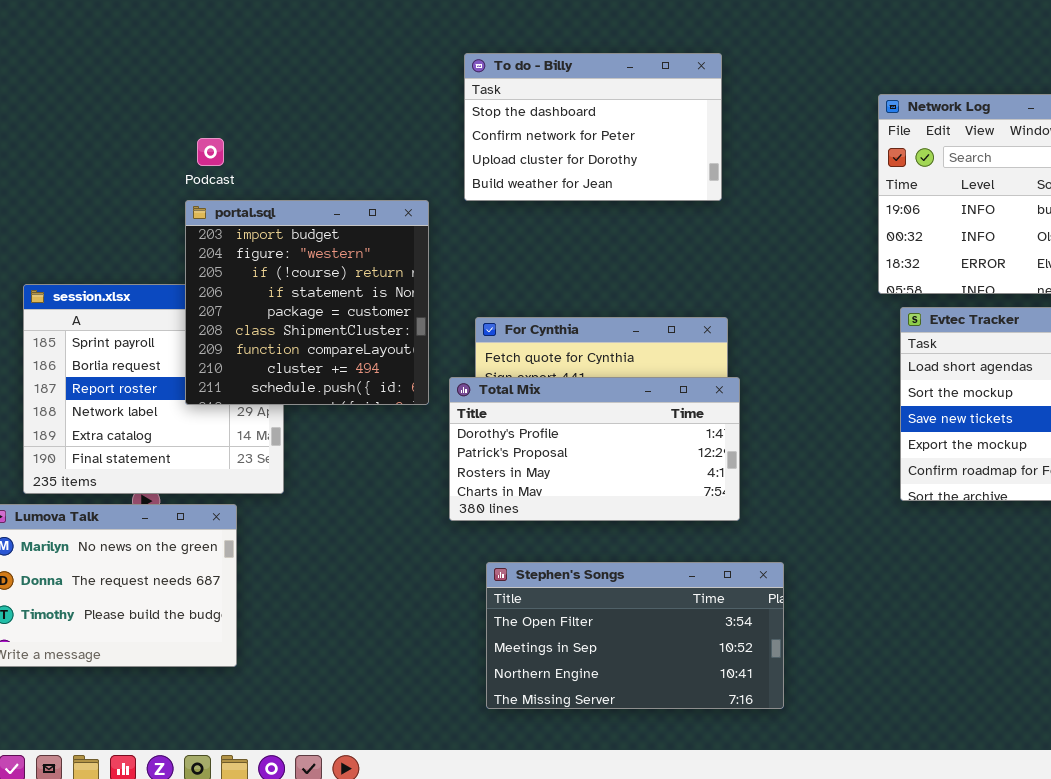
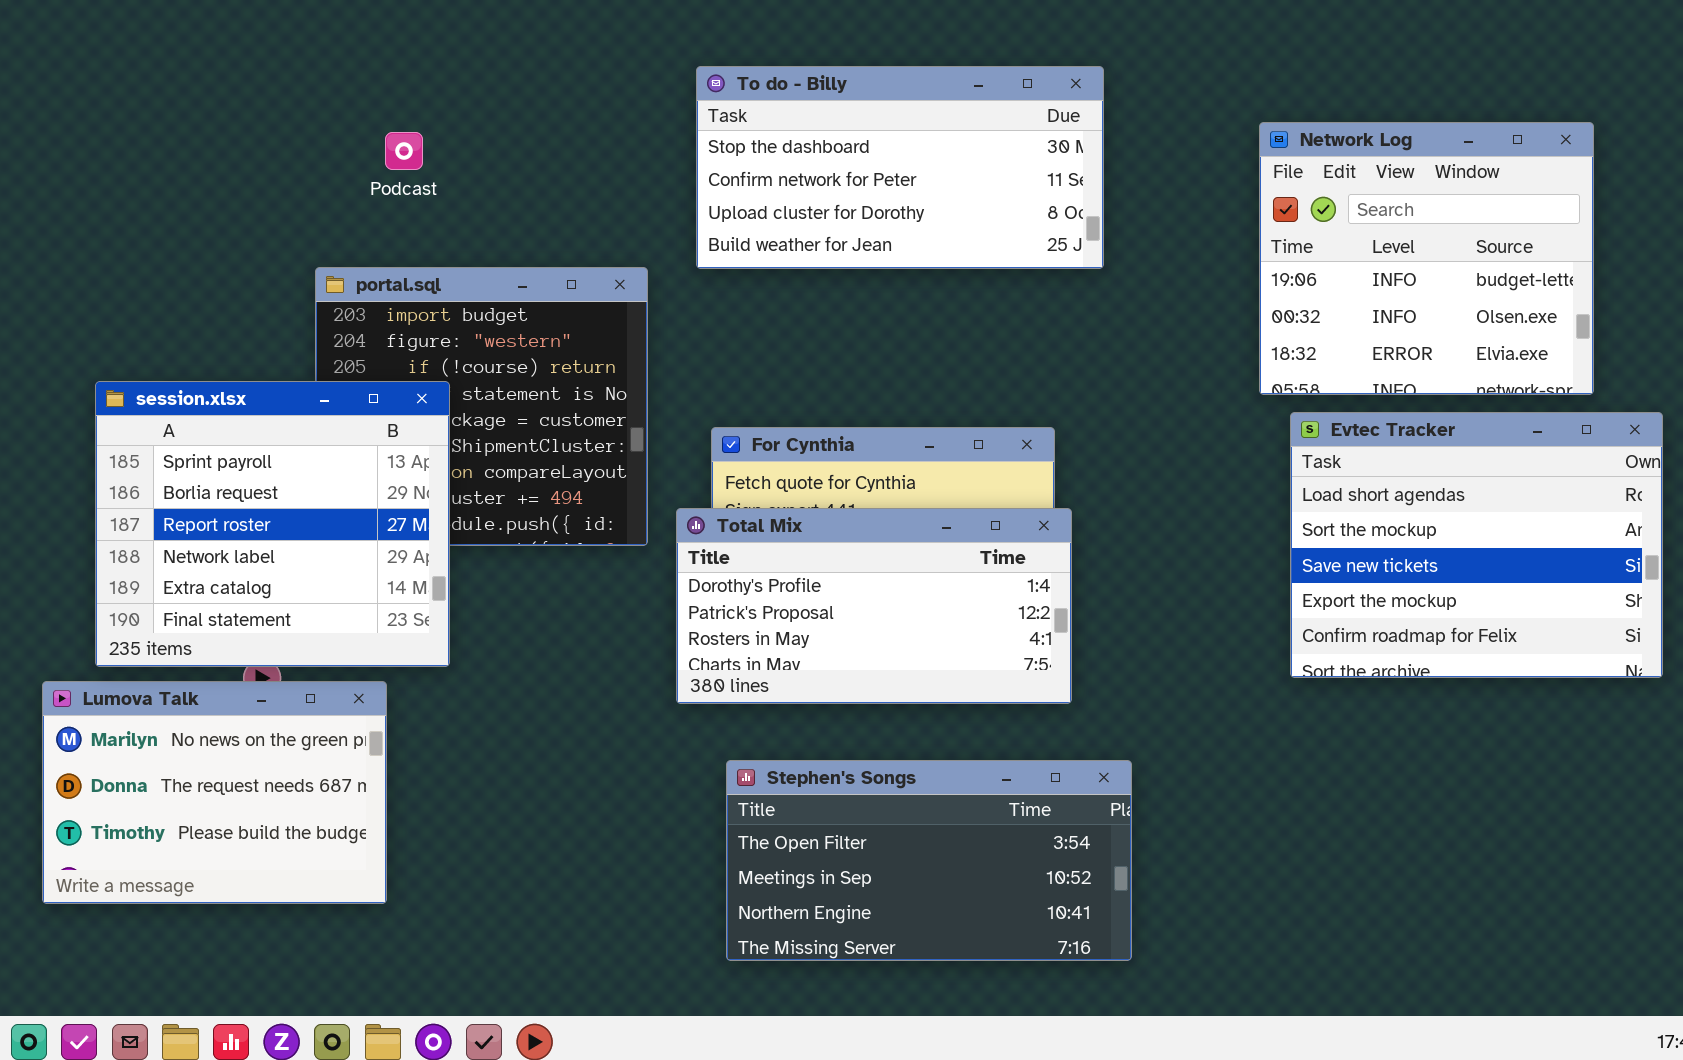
To do - Billy: [464,53,722,201] -> [696,66,1104,269], resized
Podcast: [197,138,224,166] -> [385,132,423,170], moved
session.xlsx: [23,284,284,494] -> [95,381,450,667], raised

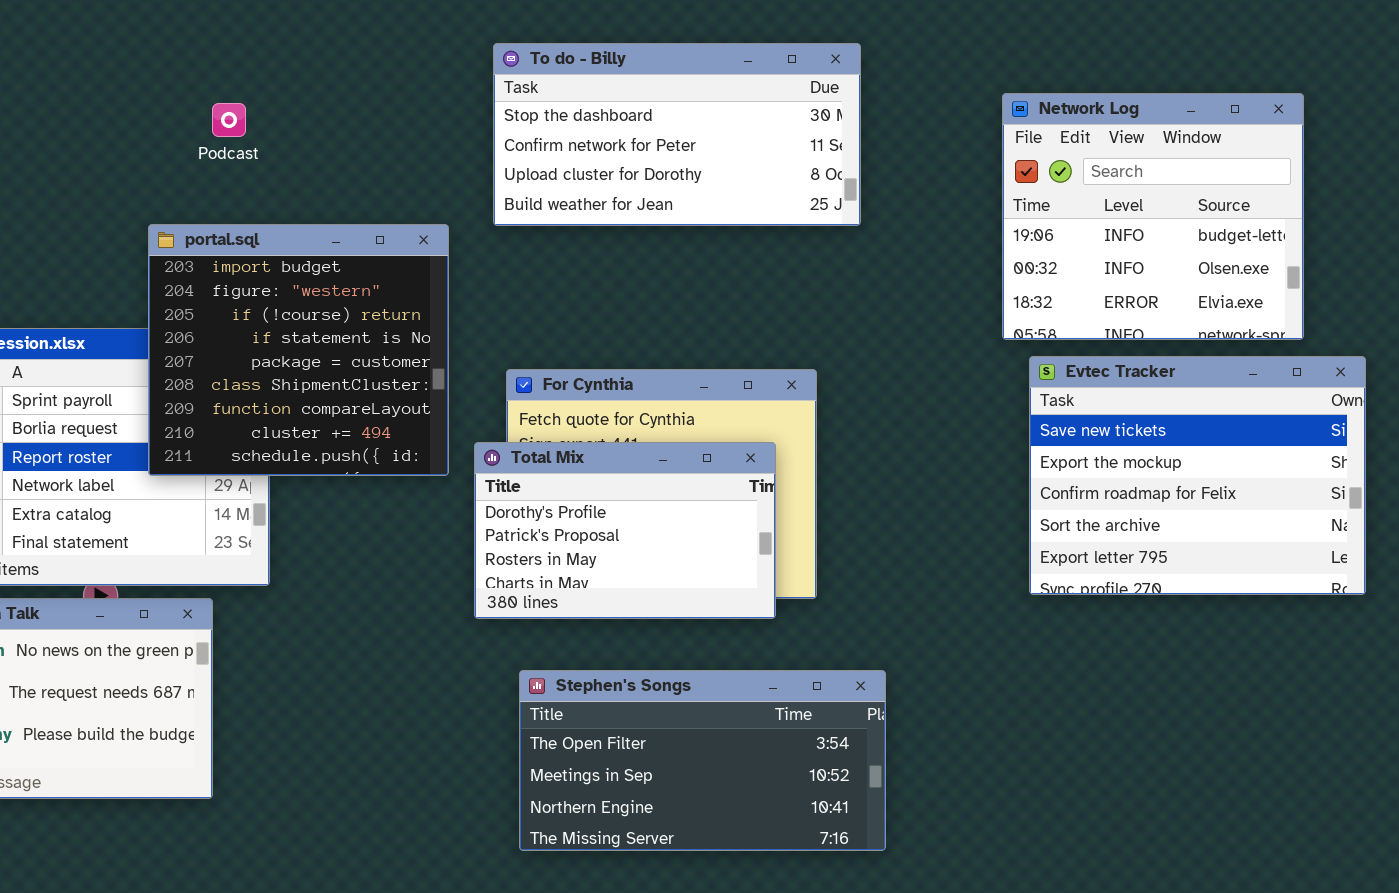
portal.sql: [315,267,648,546] -> [148,224,449,476], raised
Evtec Tracker: [1290,412,1663,678] -> [1029,356,1366,595], scrolled down 2 rows
Total Mix: [676,508,1072,704] -> [474,442,776,619], resized

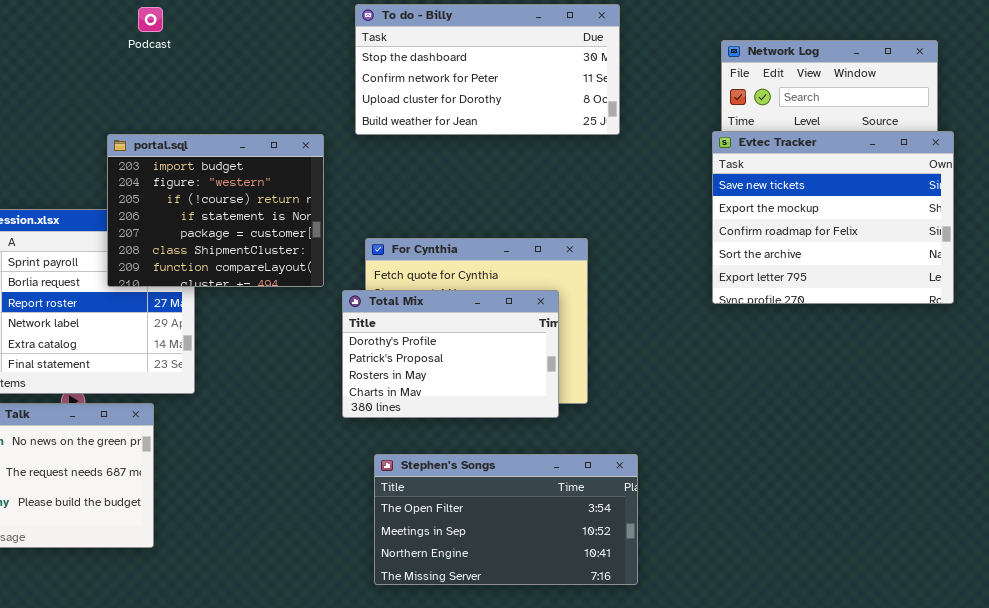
Podcast: [212,103,246,137] -> [138,7,163,32], moved
portal.sql: [148,224,449,476] -> [107,134,324,287], resized
Evtec Tracker: [1029,356,1366,595] -> [712,131,954,304], moved

